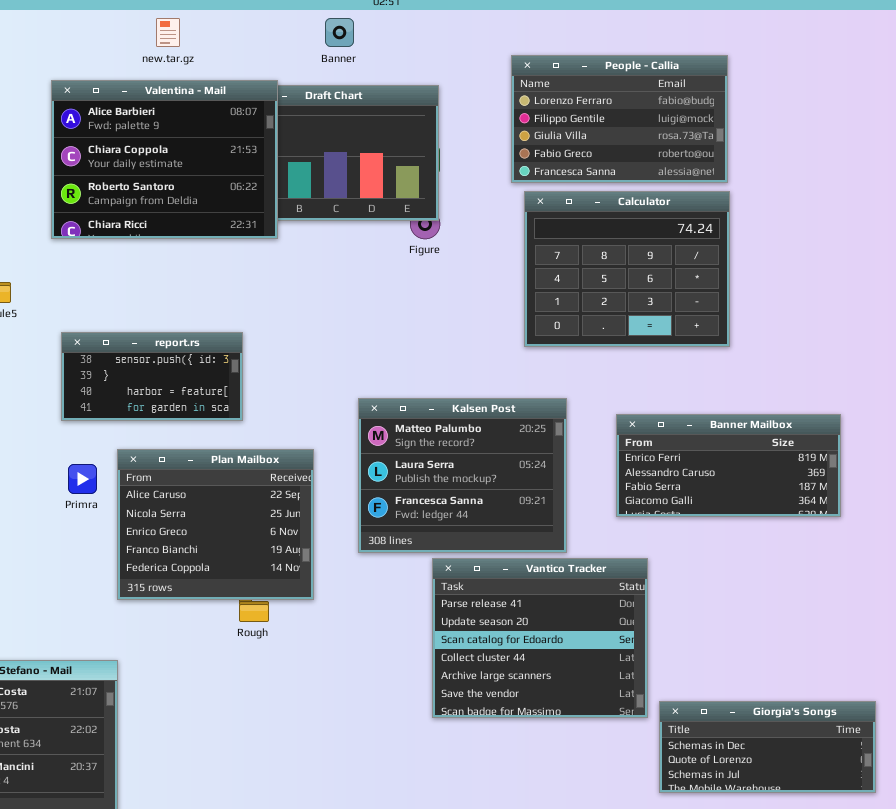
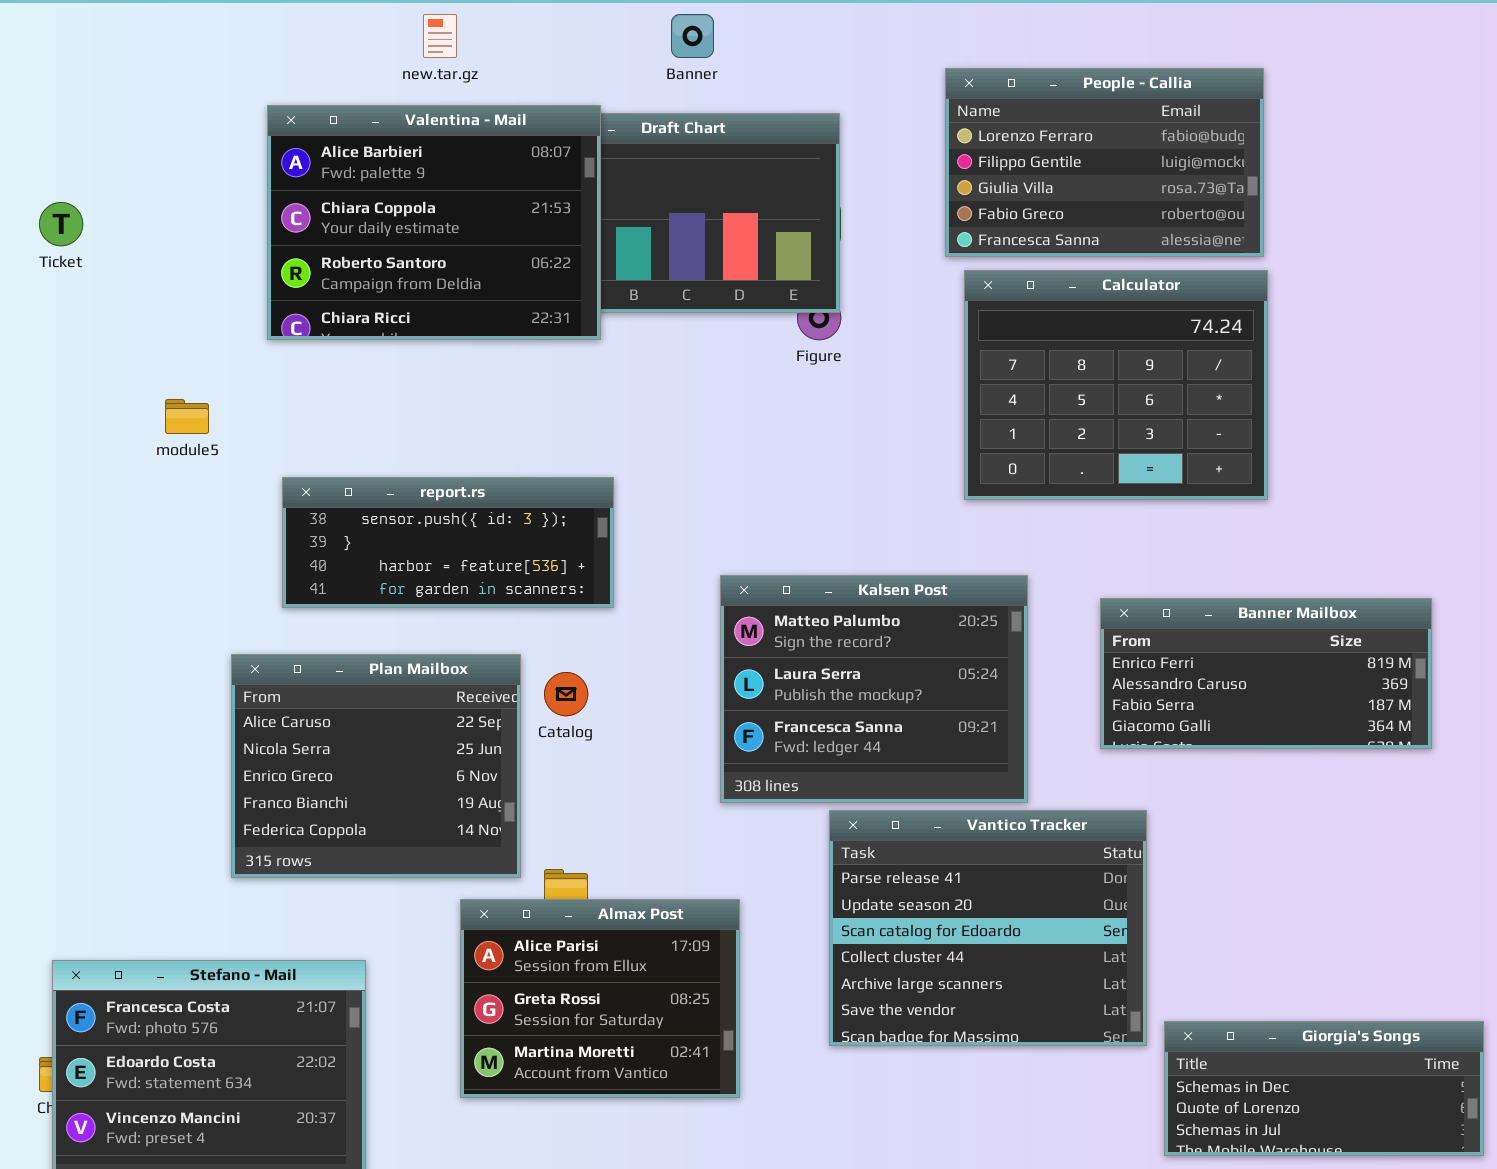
report.rs: [61,332,243,421] -> [282,477,614,608], resized
Plan Mailbox: [117,449,314,600] -> [231,654,521,878], moved
Almax Post: none -> [460,899,740,1098], opened

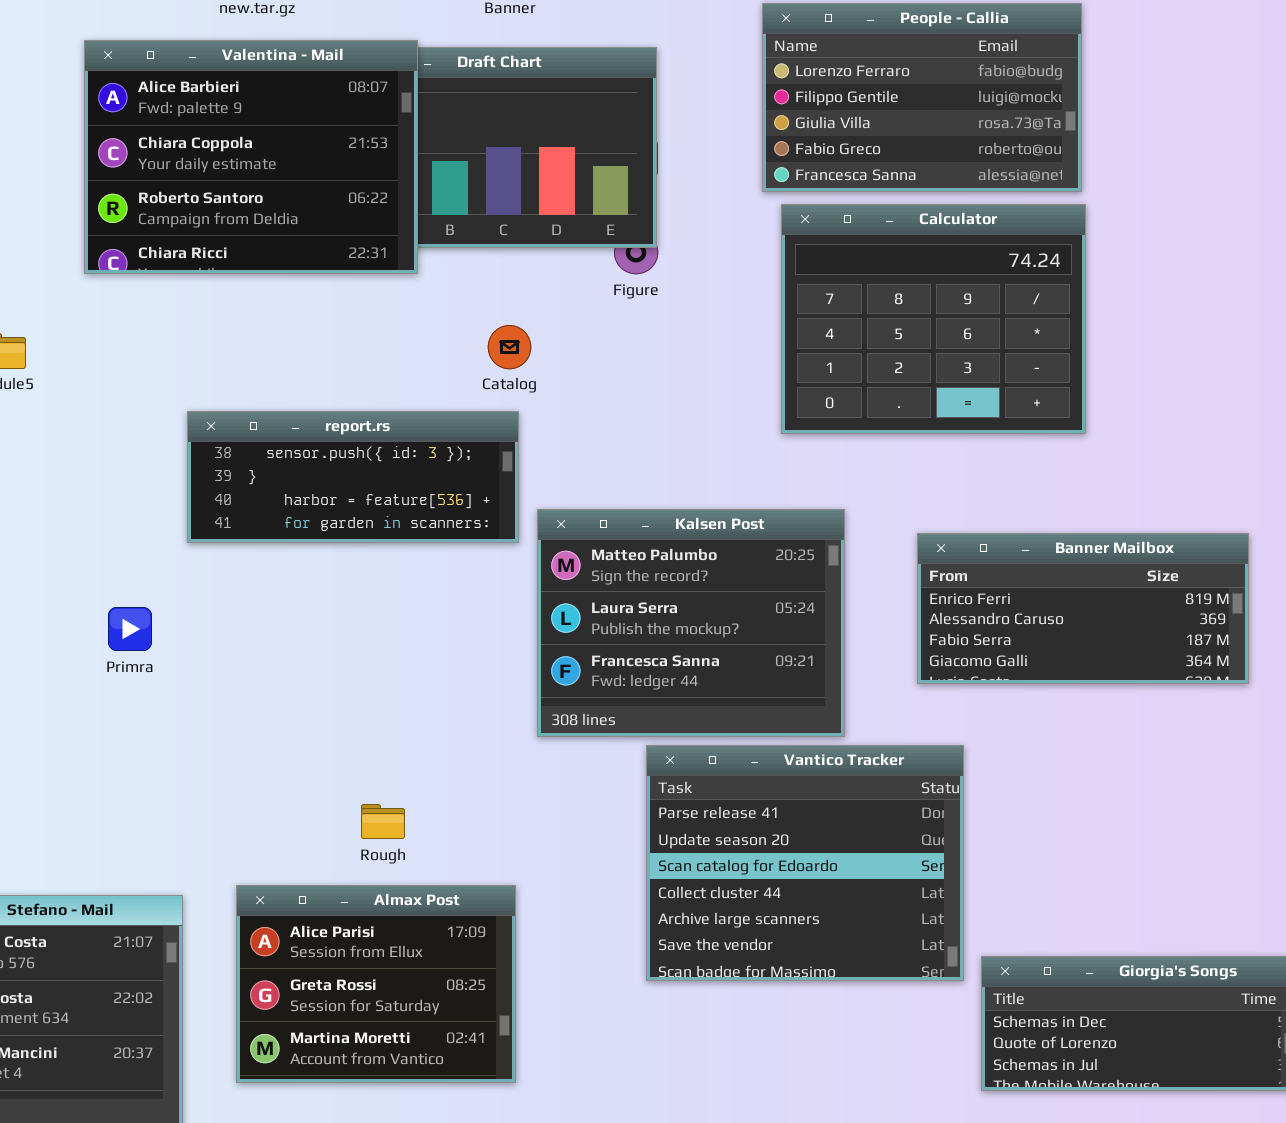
report.rs: [282,477,614,608] -> [187,411,519,543], moved
Plan Mailbox: [231,654,521,878] -> none, closed
Catalog: [544,672,588,716] -> [488,325,531,369], moved
Almax Post: [460,899,740,1098] -> [236,885,516,1083], moved

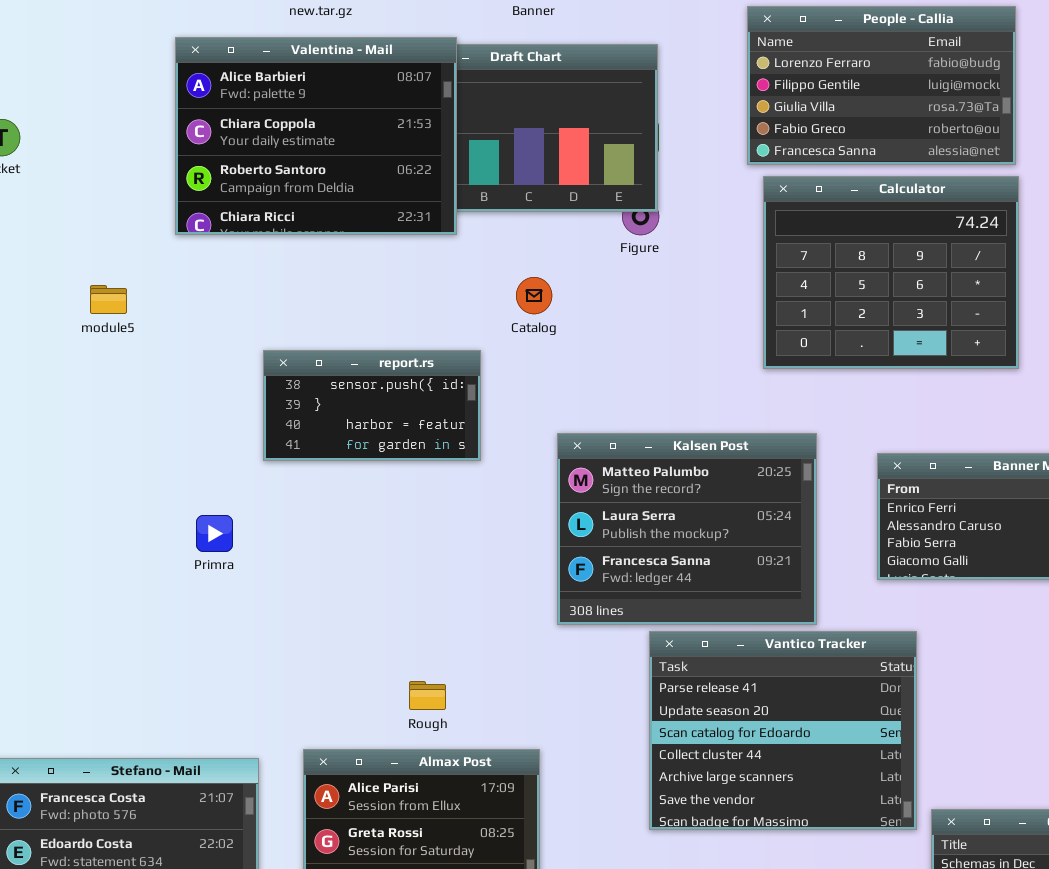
report.rs: [187,411,519,543] -> [263,350,481,461], resized

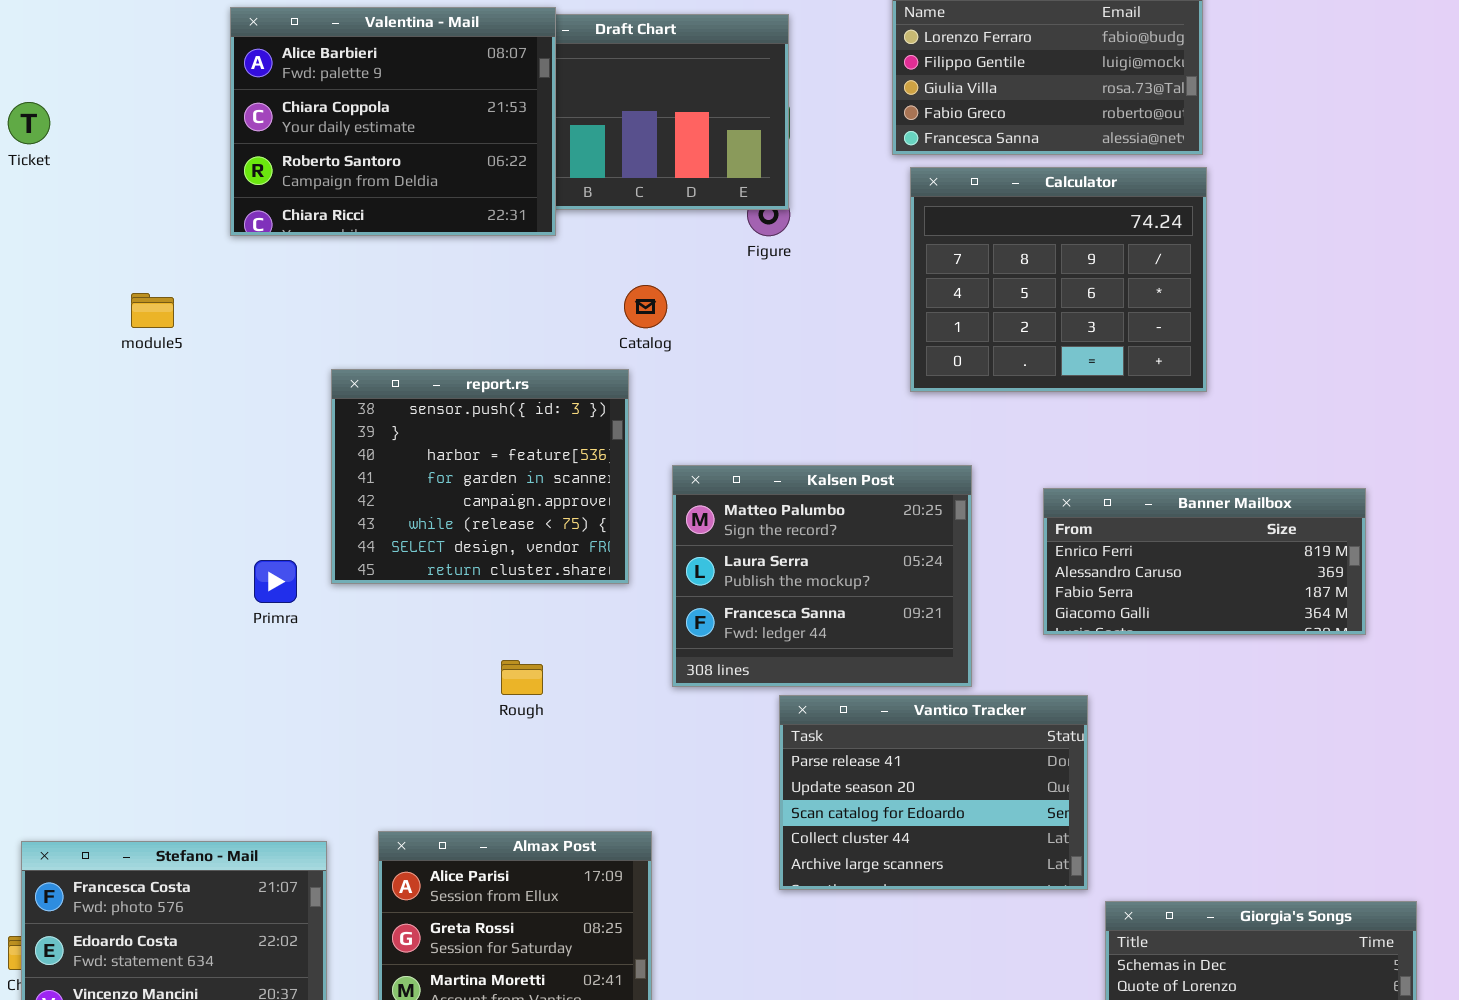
report.rs: [263,350,481,461] -> [331,369,629,584], resized
Vantico Tracker: [649,631,917,830] -> [779,695,1088,890], resized
Rough: [409,681,446,710] -> [501,660,543,695], moved

